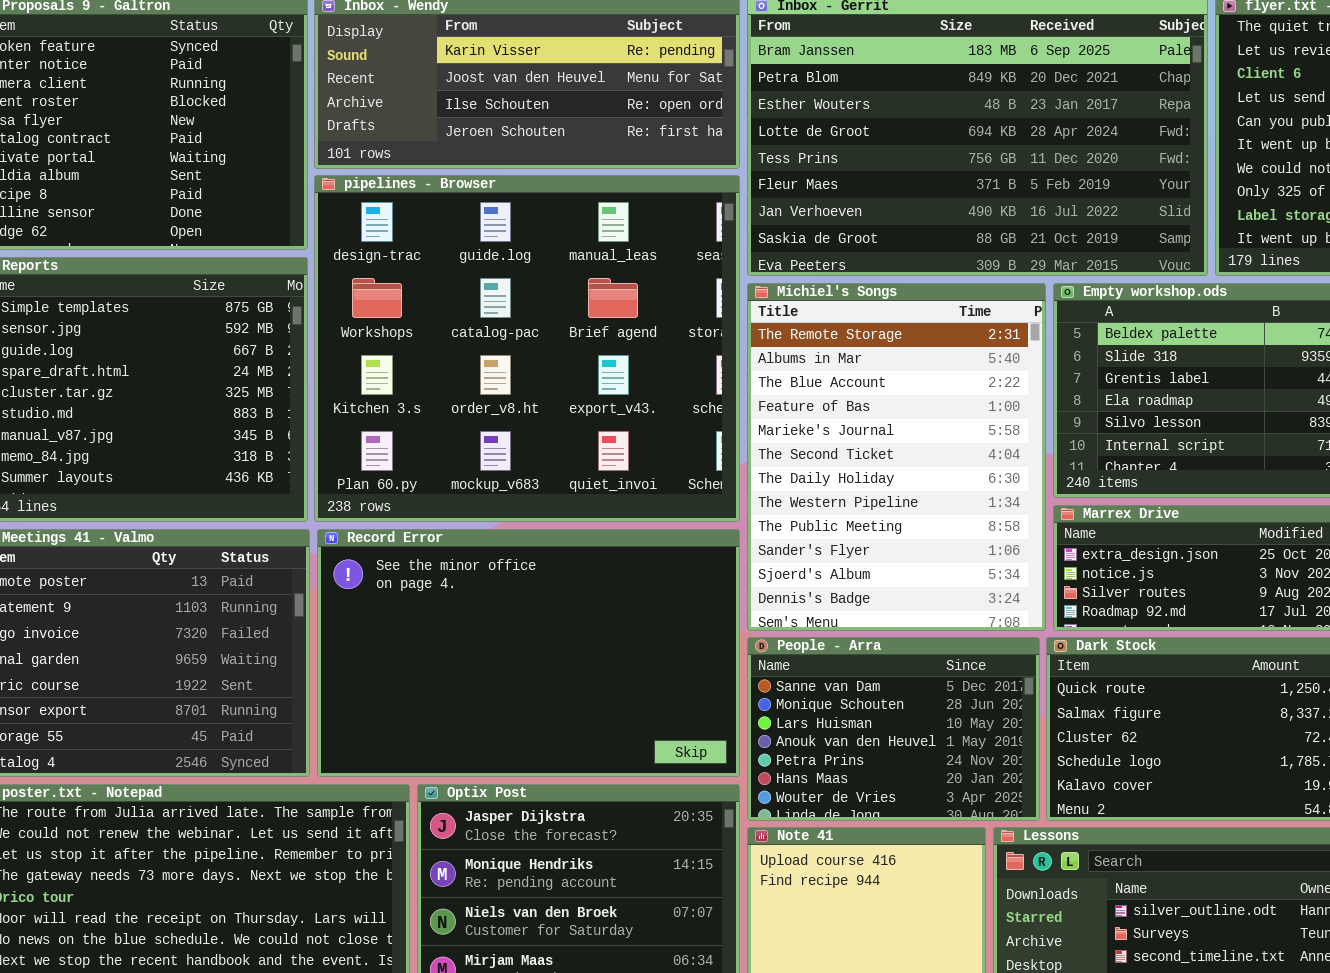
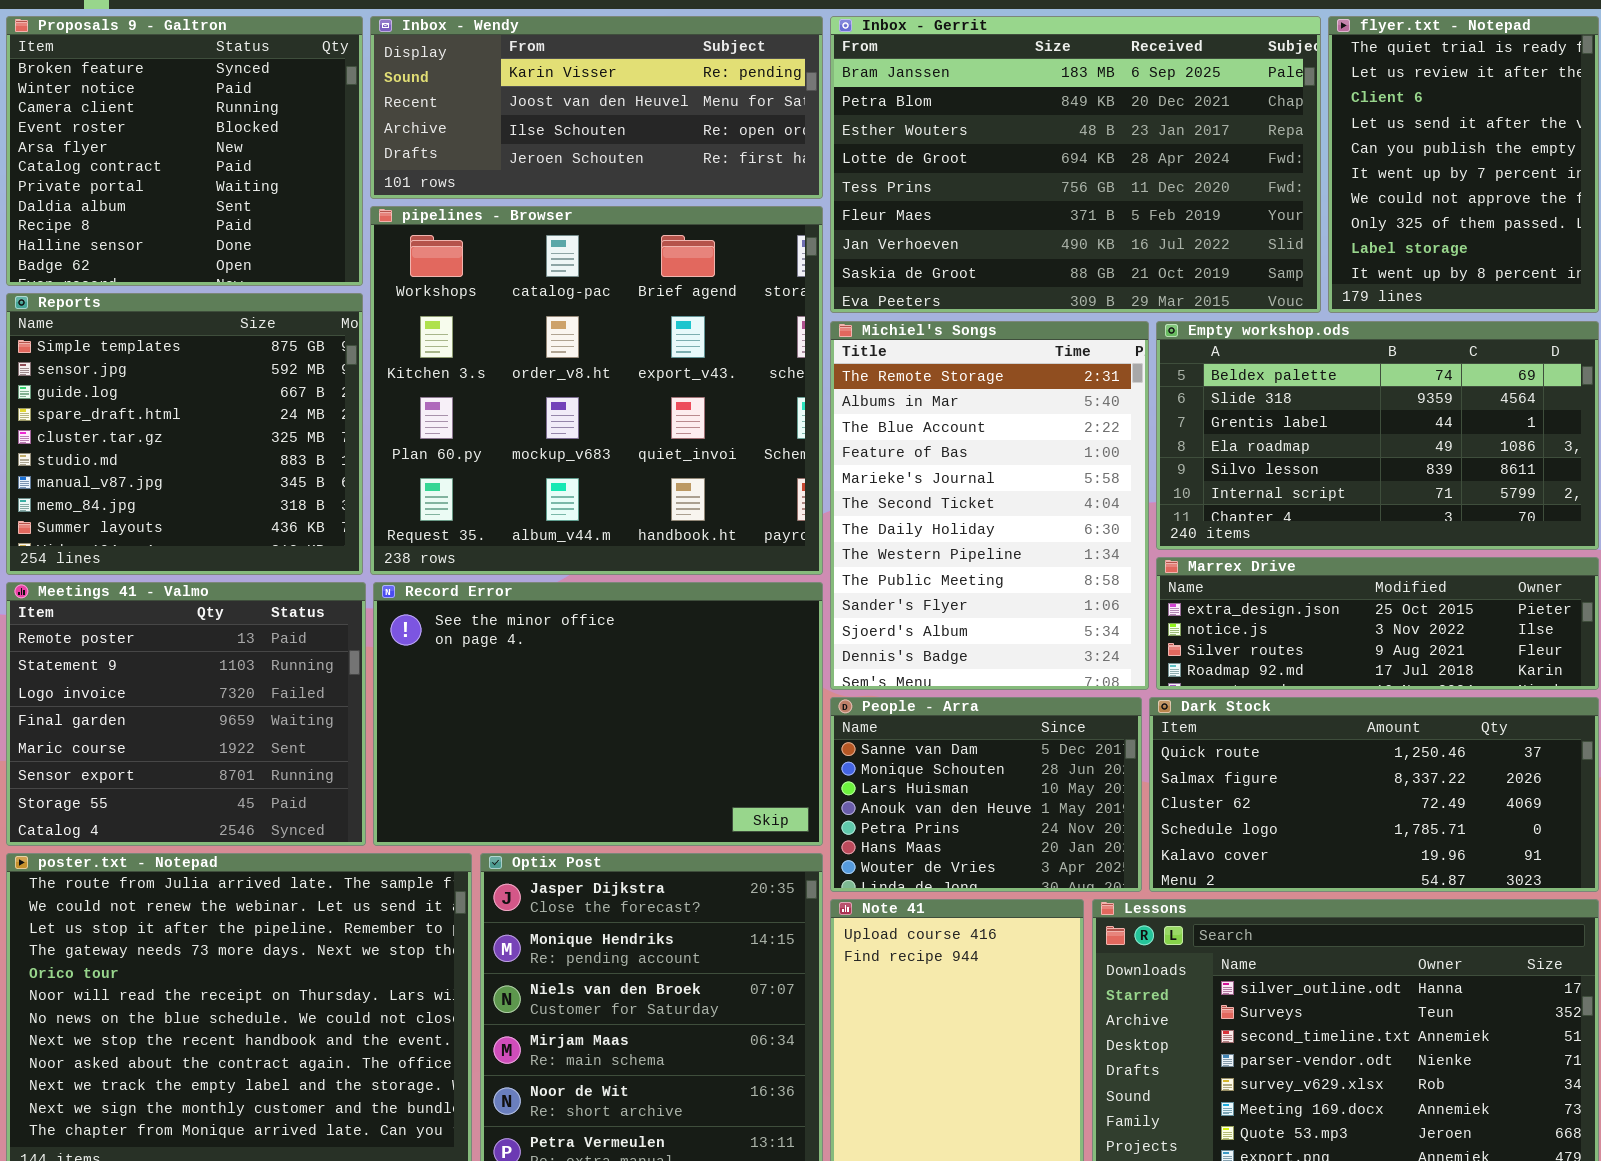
pipelines - Browser: [314,175,740,522] -> [370,206,823,575], scrolled down 1 row

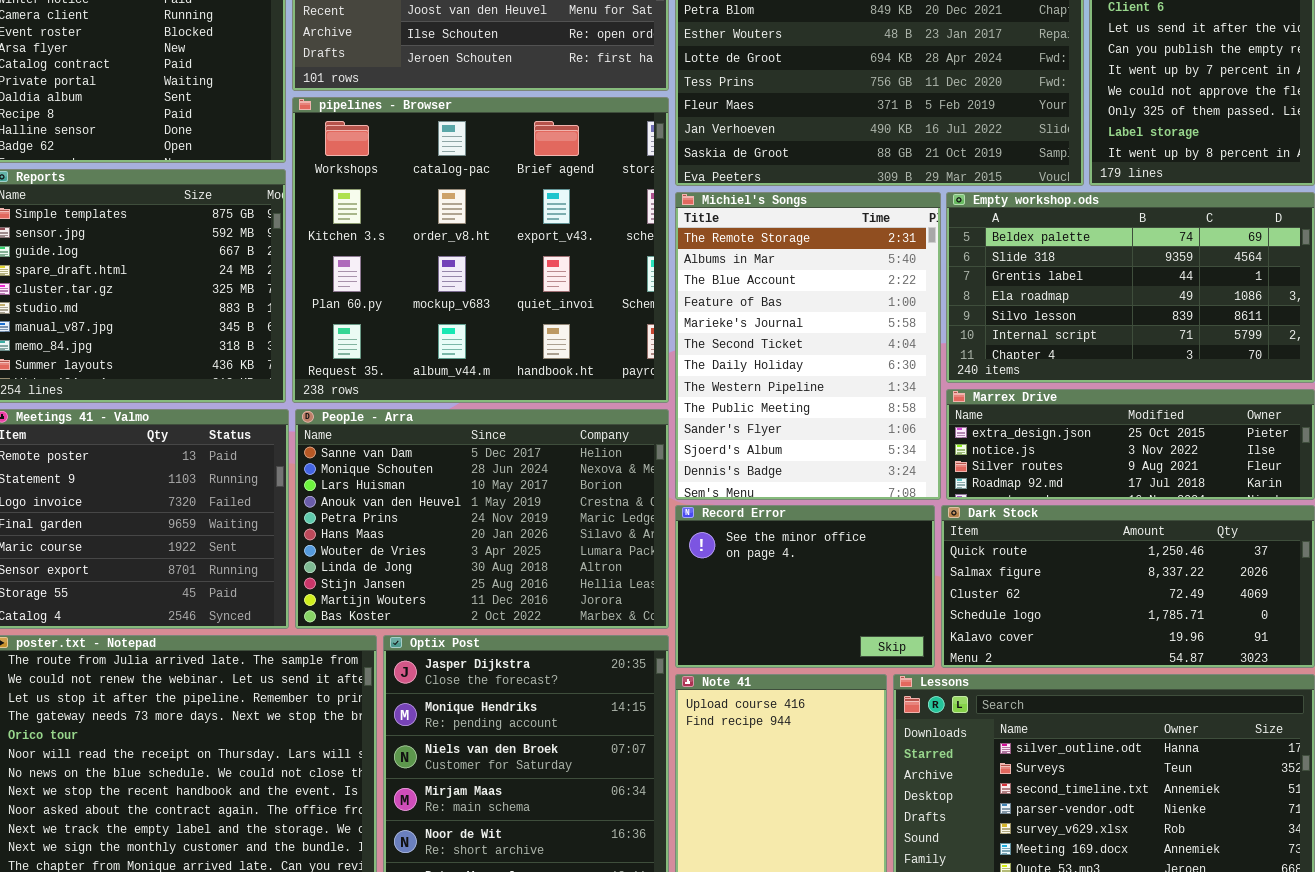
Record Error: [373,582,823,846] -> [675,505,935,668], moved, resized
People - Arra: [830,697,1142,892] -> [295,409,669,629], moved, resized

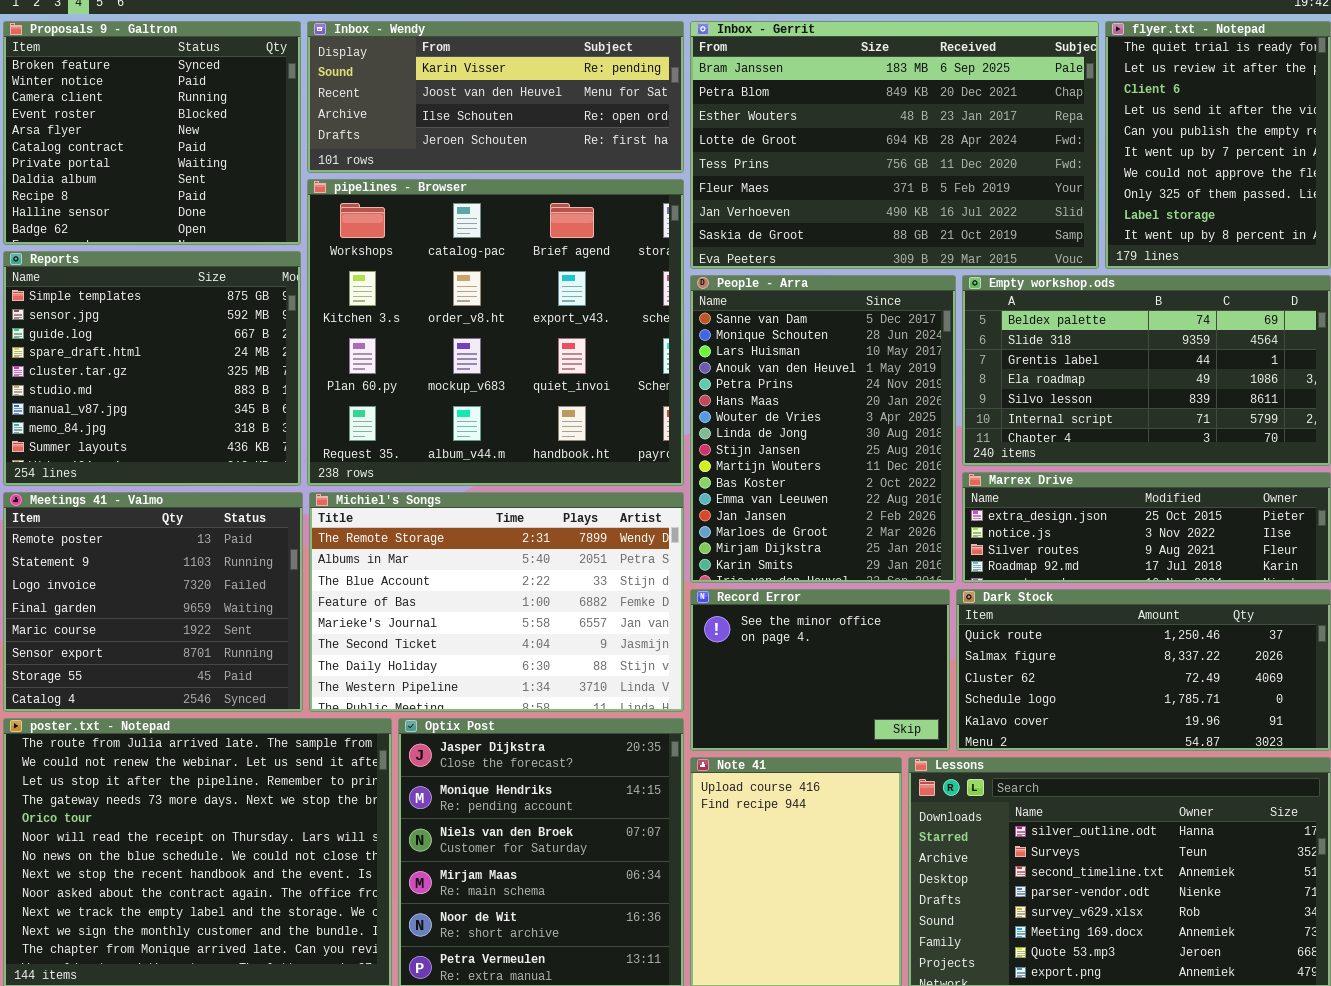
Michiel's Songs: [675,192,941,500] -> [309,492,684,712], moved, resized
People - Arra: [295,409,669,629] -> [690,275,956,583], moved, resized

